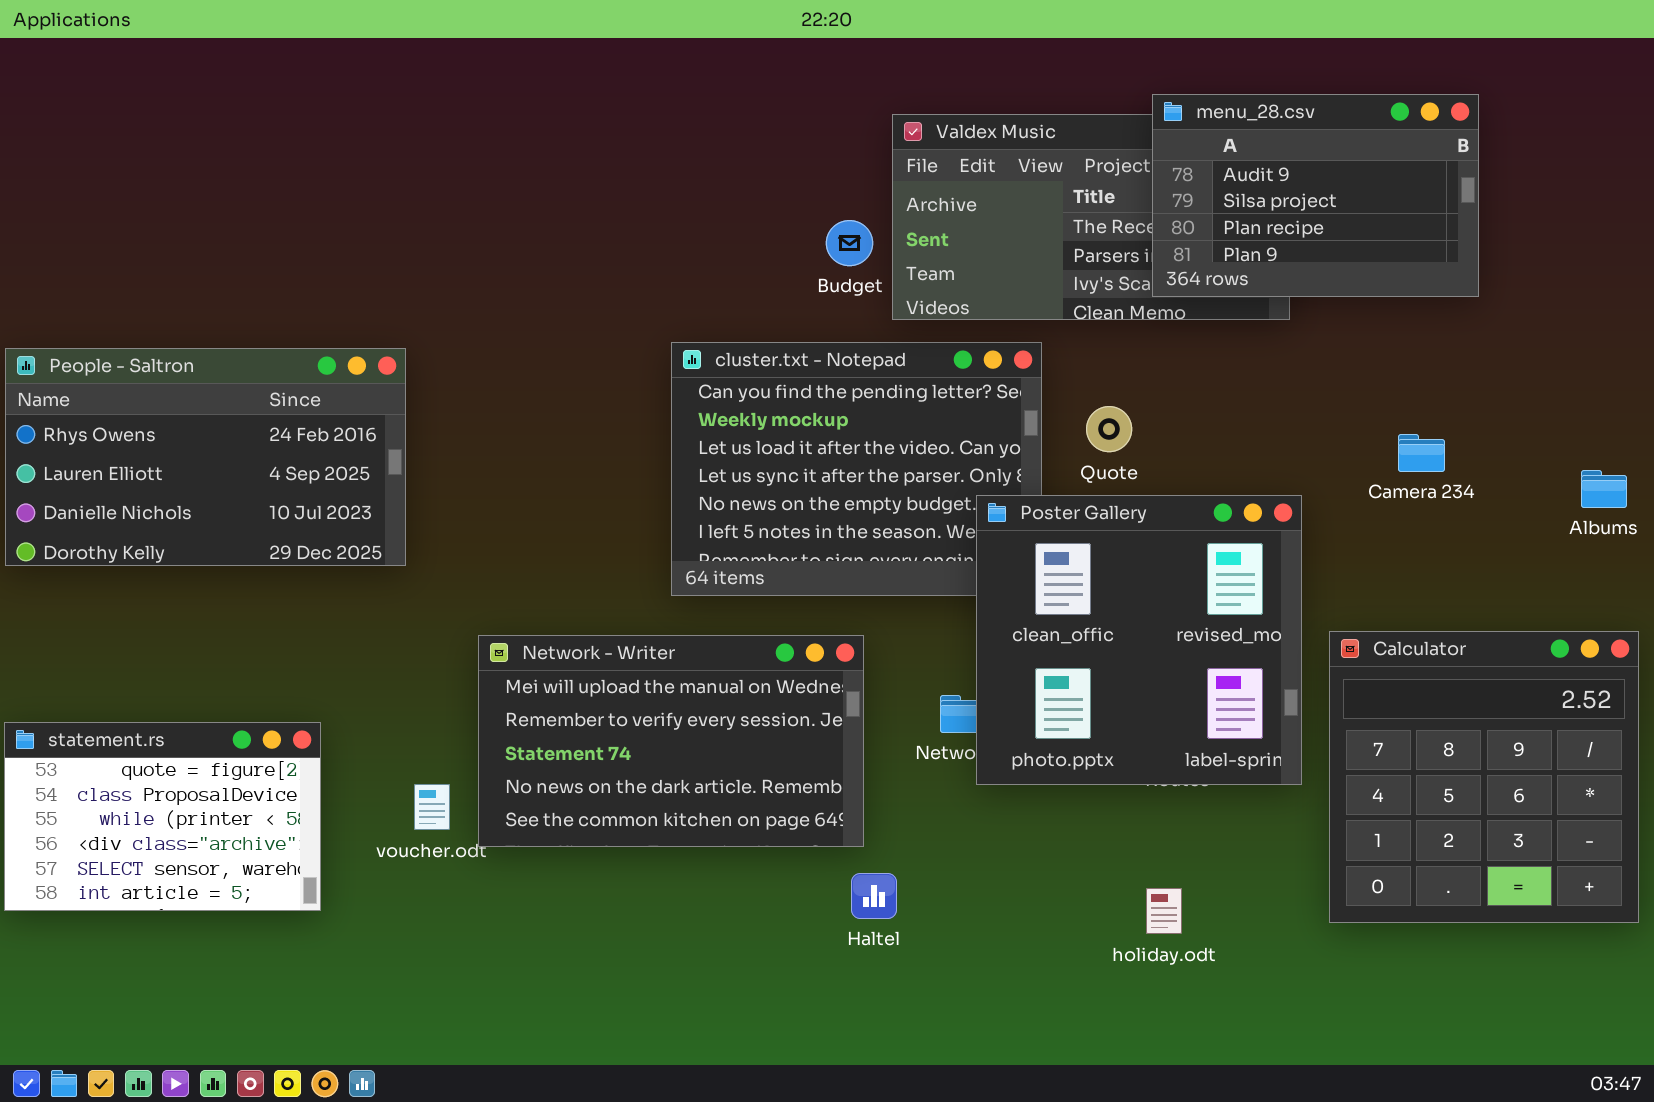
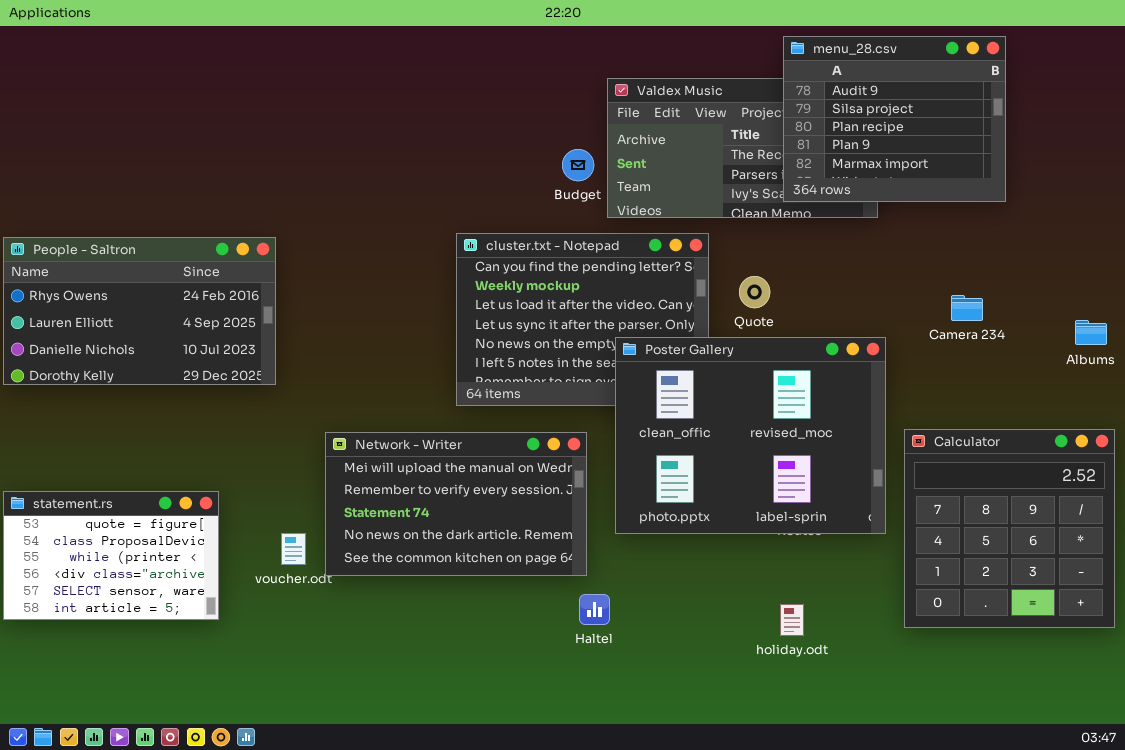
menu_28.csv: [1152,94,1479,297] -> [783,36,1006,202], resized
Poster Gallery: [976,495,1302,785] -> [615,337,886,534], resized

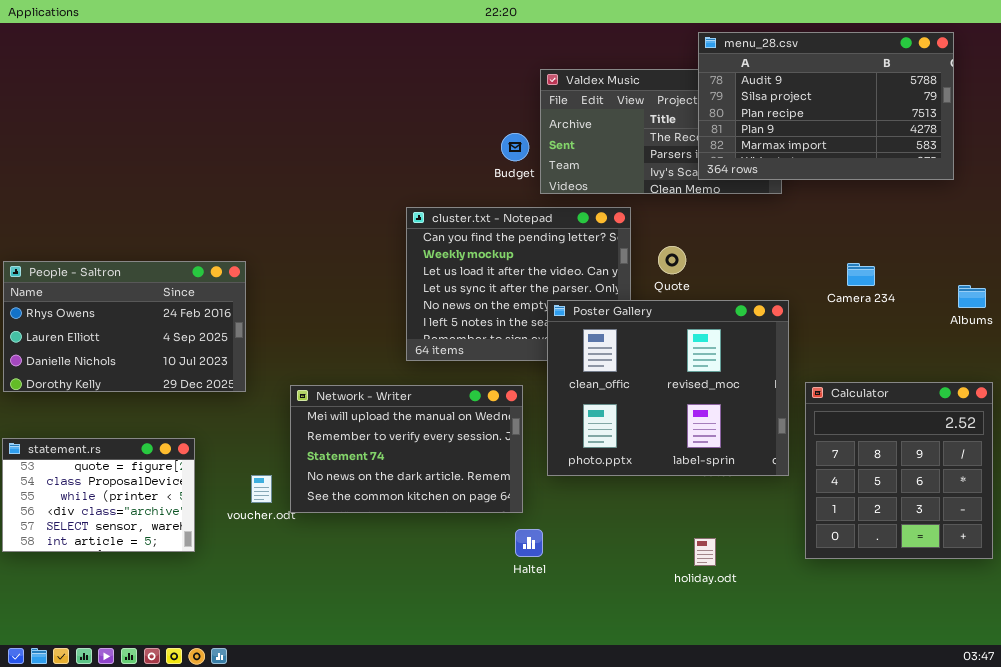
menu_28.csv: [783,36,1006,202] -> [698,32,954,180], resized
People - Saltron: [3,237,276,385] -> [3,261,246,392], moved

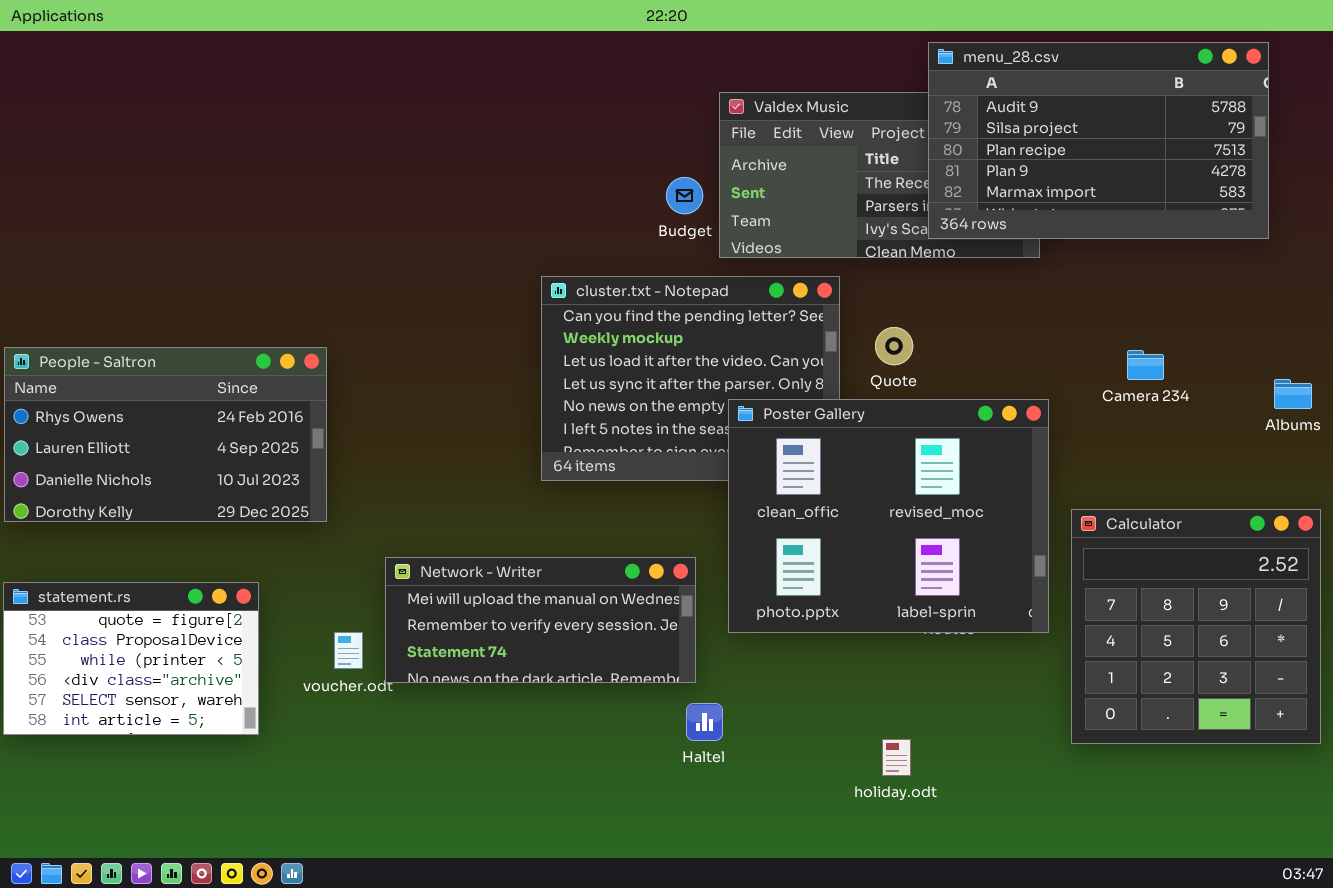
Network - Writer: [290,385,523,513] -> [385,557,696,683], resized
holiday.odt: [694,538,716,566] -> [882,739,911,776], moved

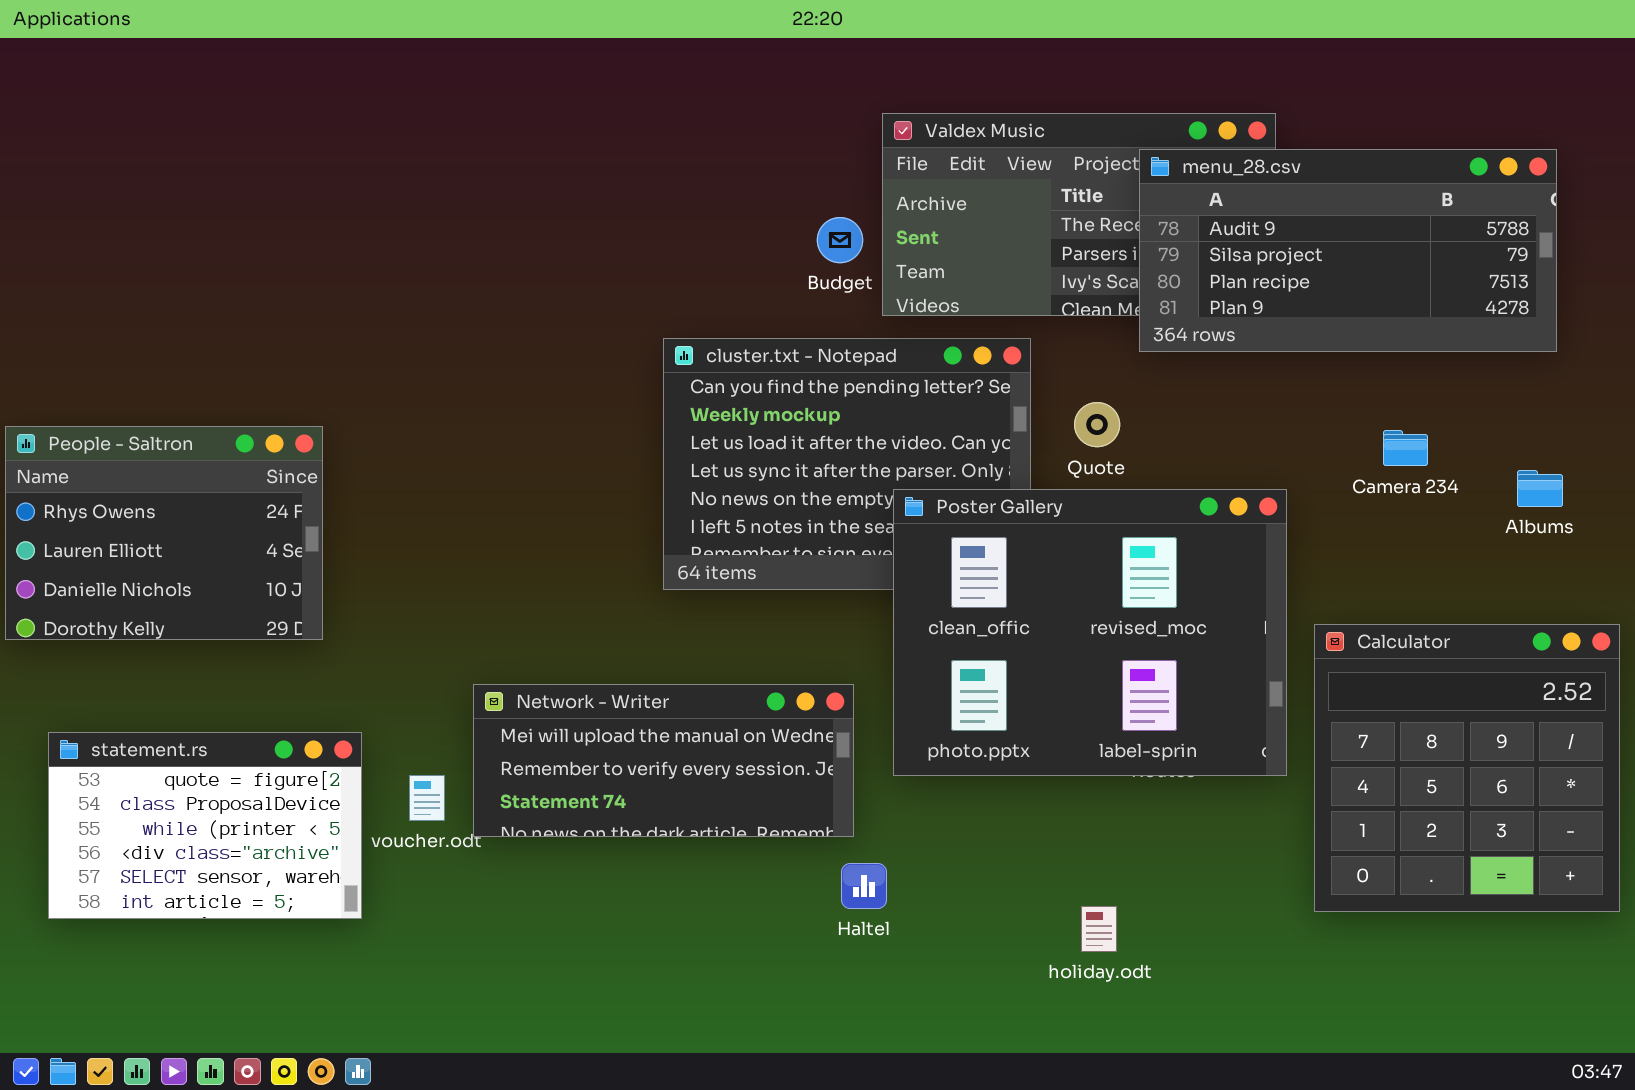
menu_28.csv: [928,42,1269,239] -> [1139,149,1557,352], moved, resized
People - Saltron: [4,347,327,522] -> [5,426,323,640], resized
Albums: [1274,379,1312,409] -> [1517,470,1563,507], moved
statement.rs: [3,582,259,735] -> [48,732,362,919], moved

